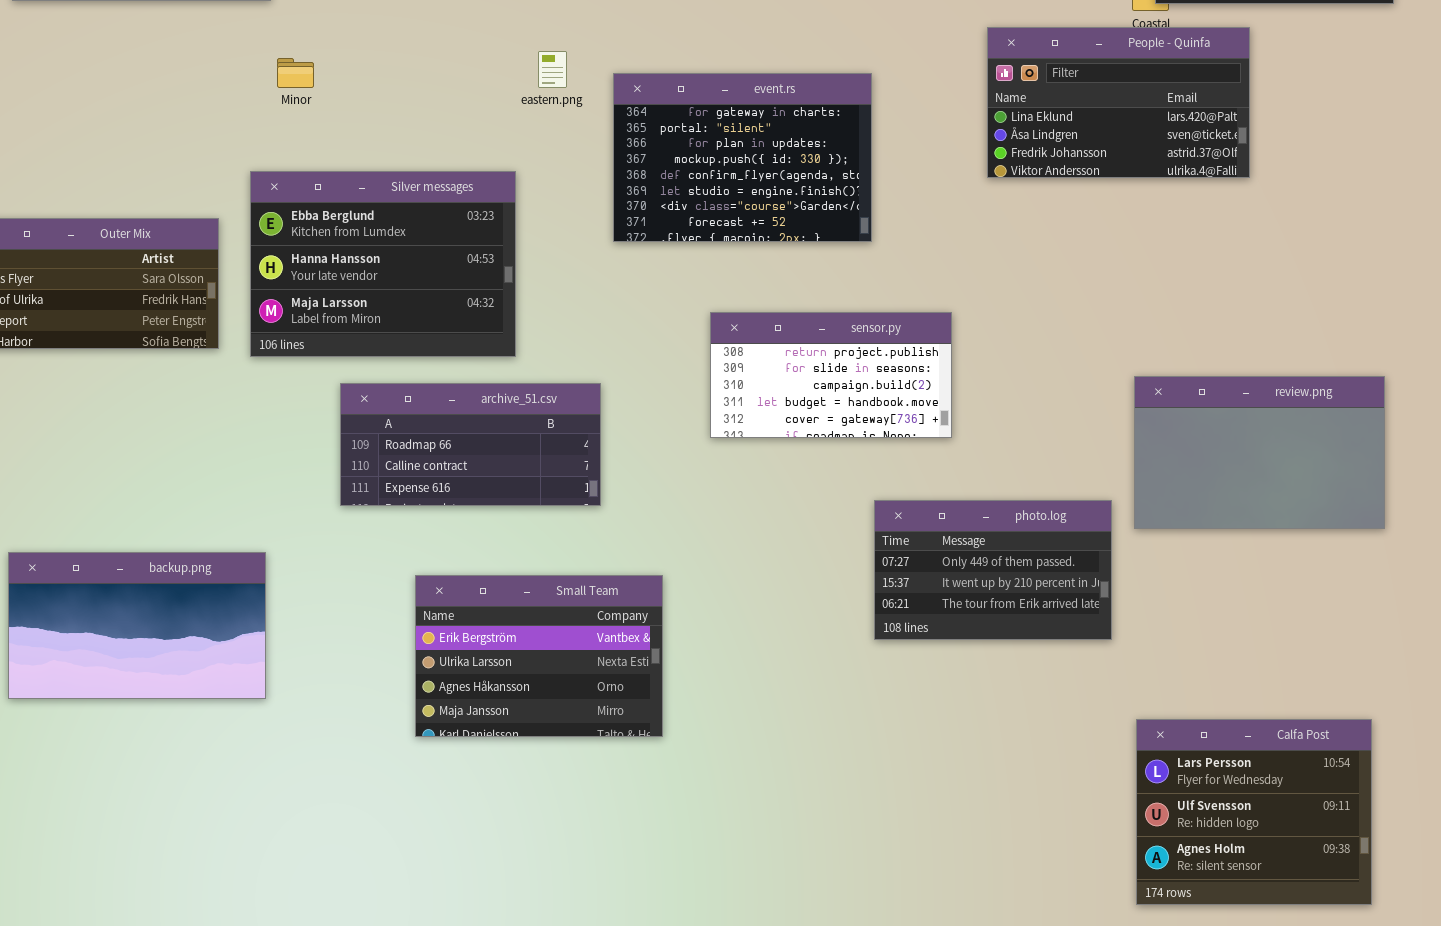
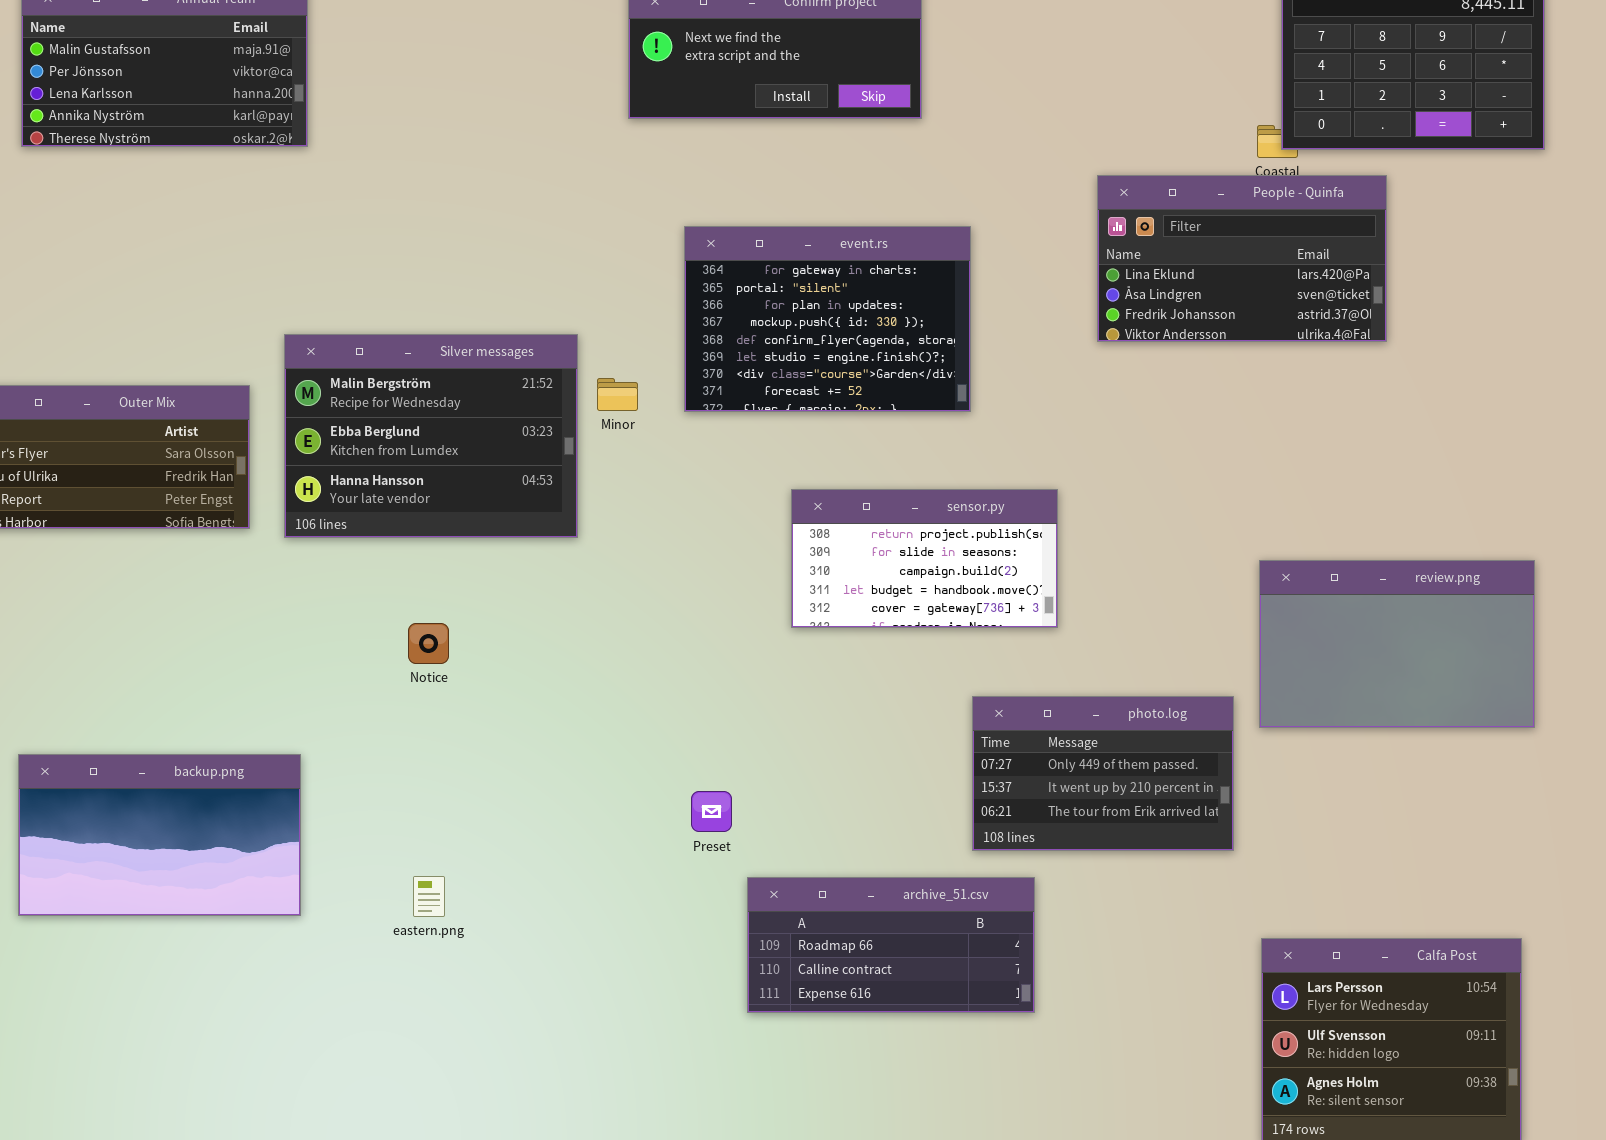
eastern.png: [538,51,567,88] -> [413,876,445,917], moved
Minor: [277,58,314,88] -> [597,378,638,411], moved
Silver messages: [250,171,516,357] -> [284,334,578,538], scrolled up 1 row
archive_51.csv: [340,383,601,506] -> [747,877,1035,1013], moved
Small Team: [415,575,663,737] -> none, closed

